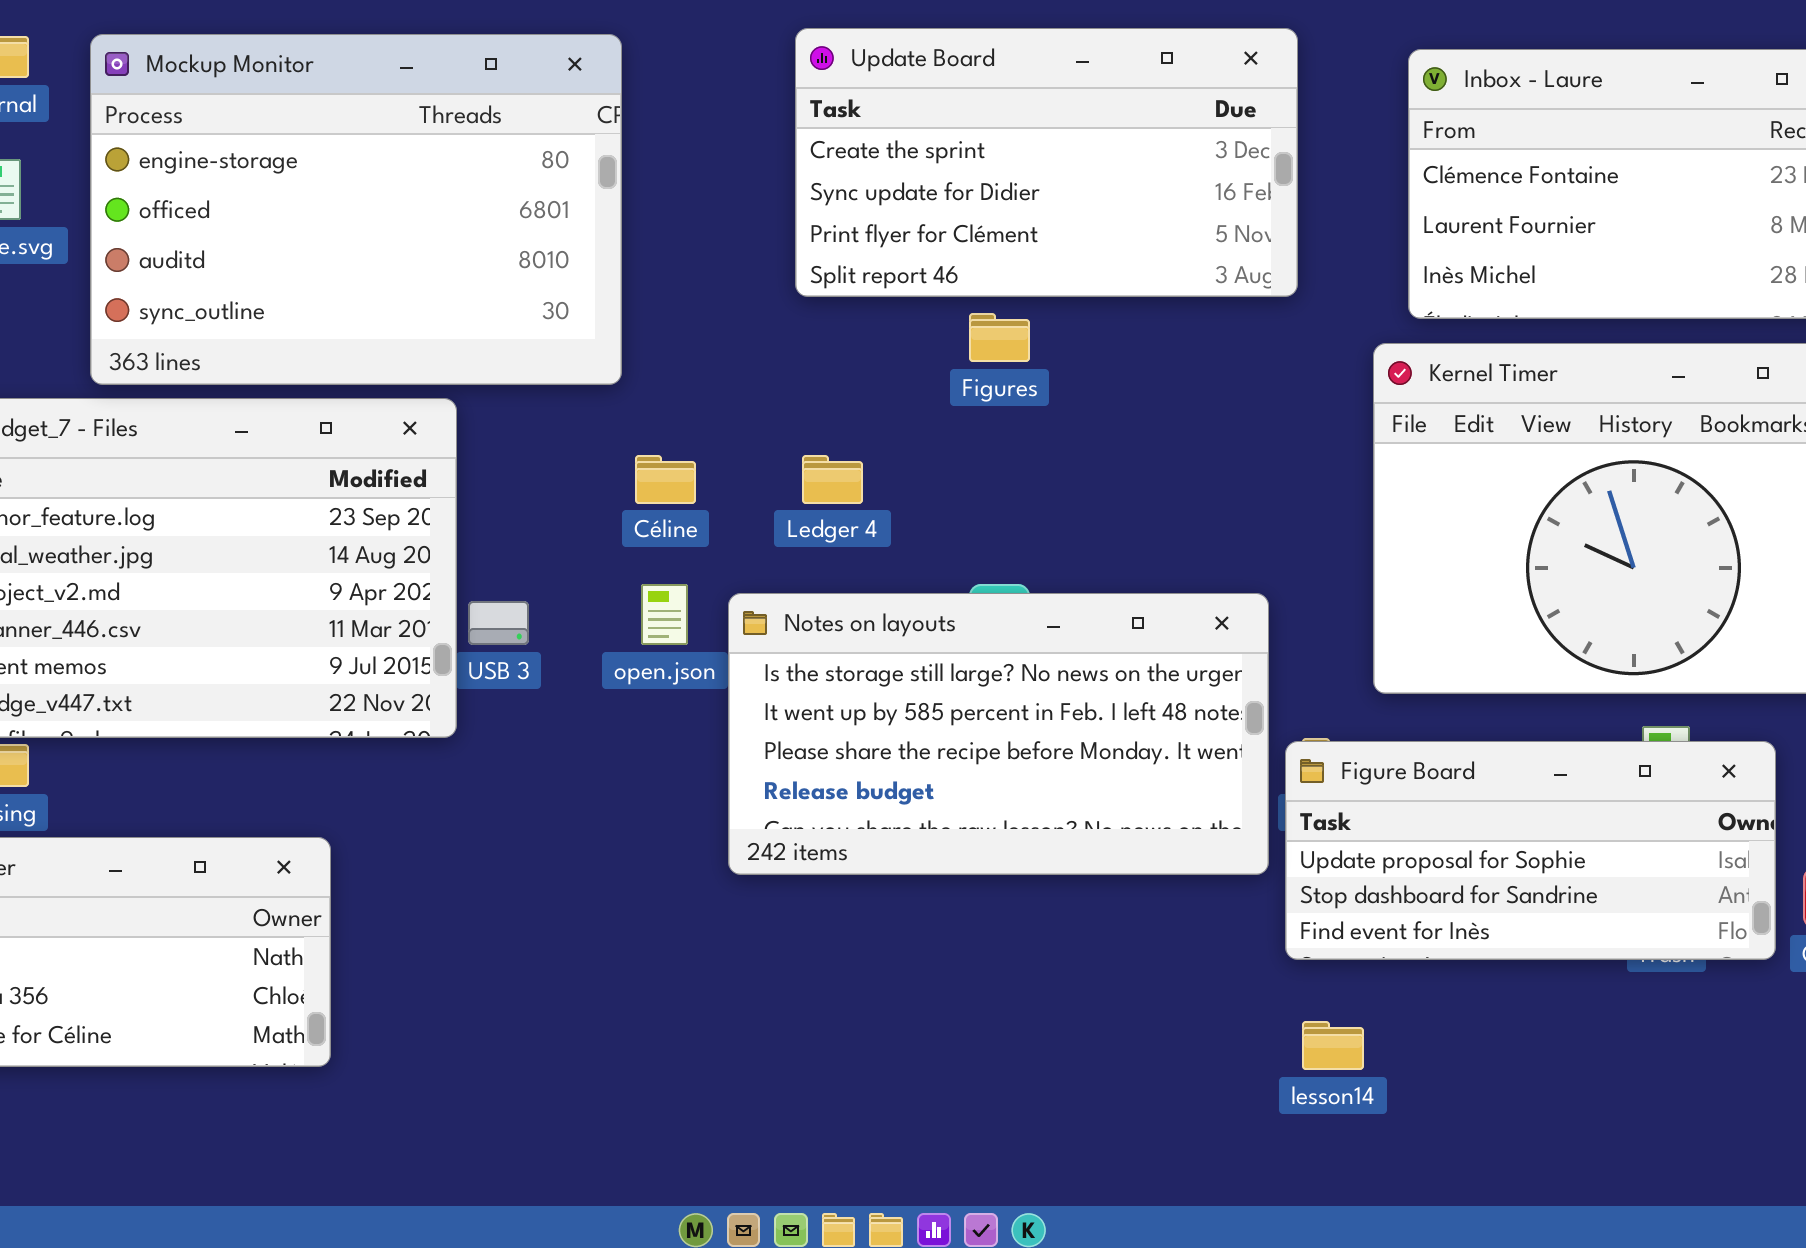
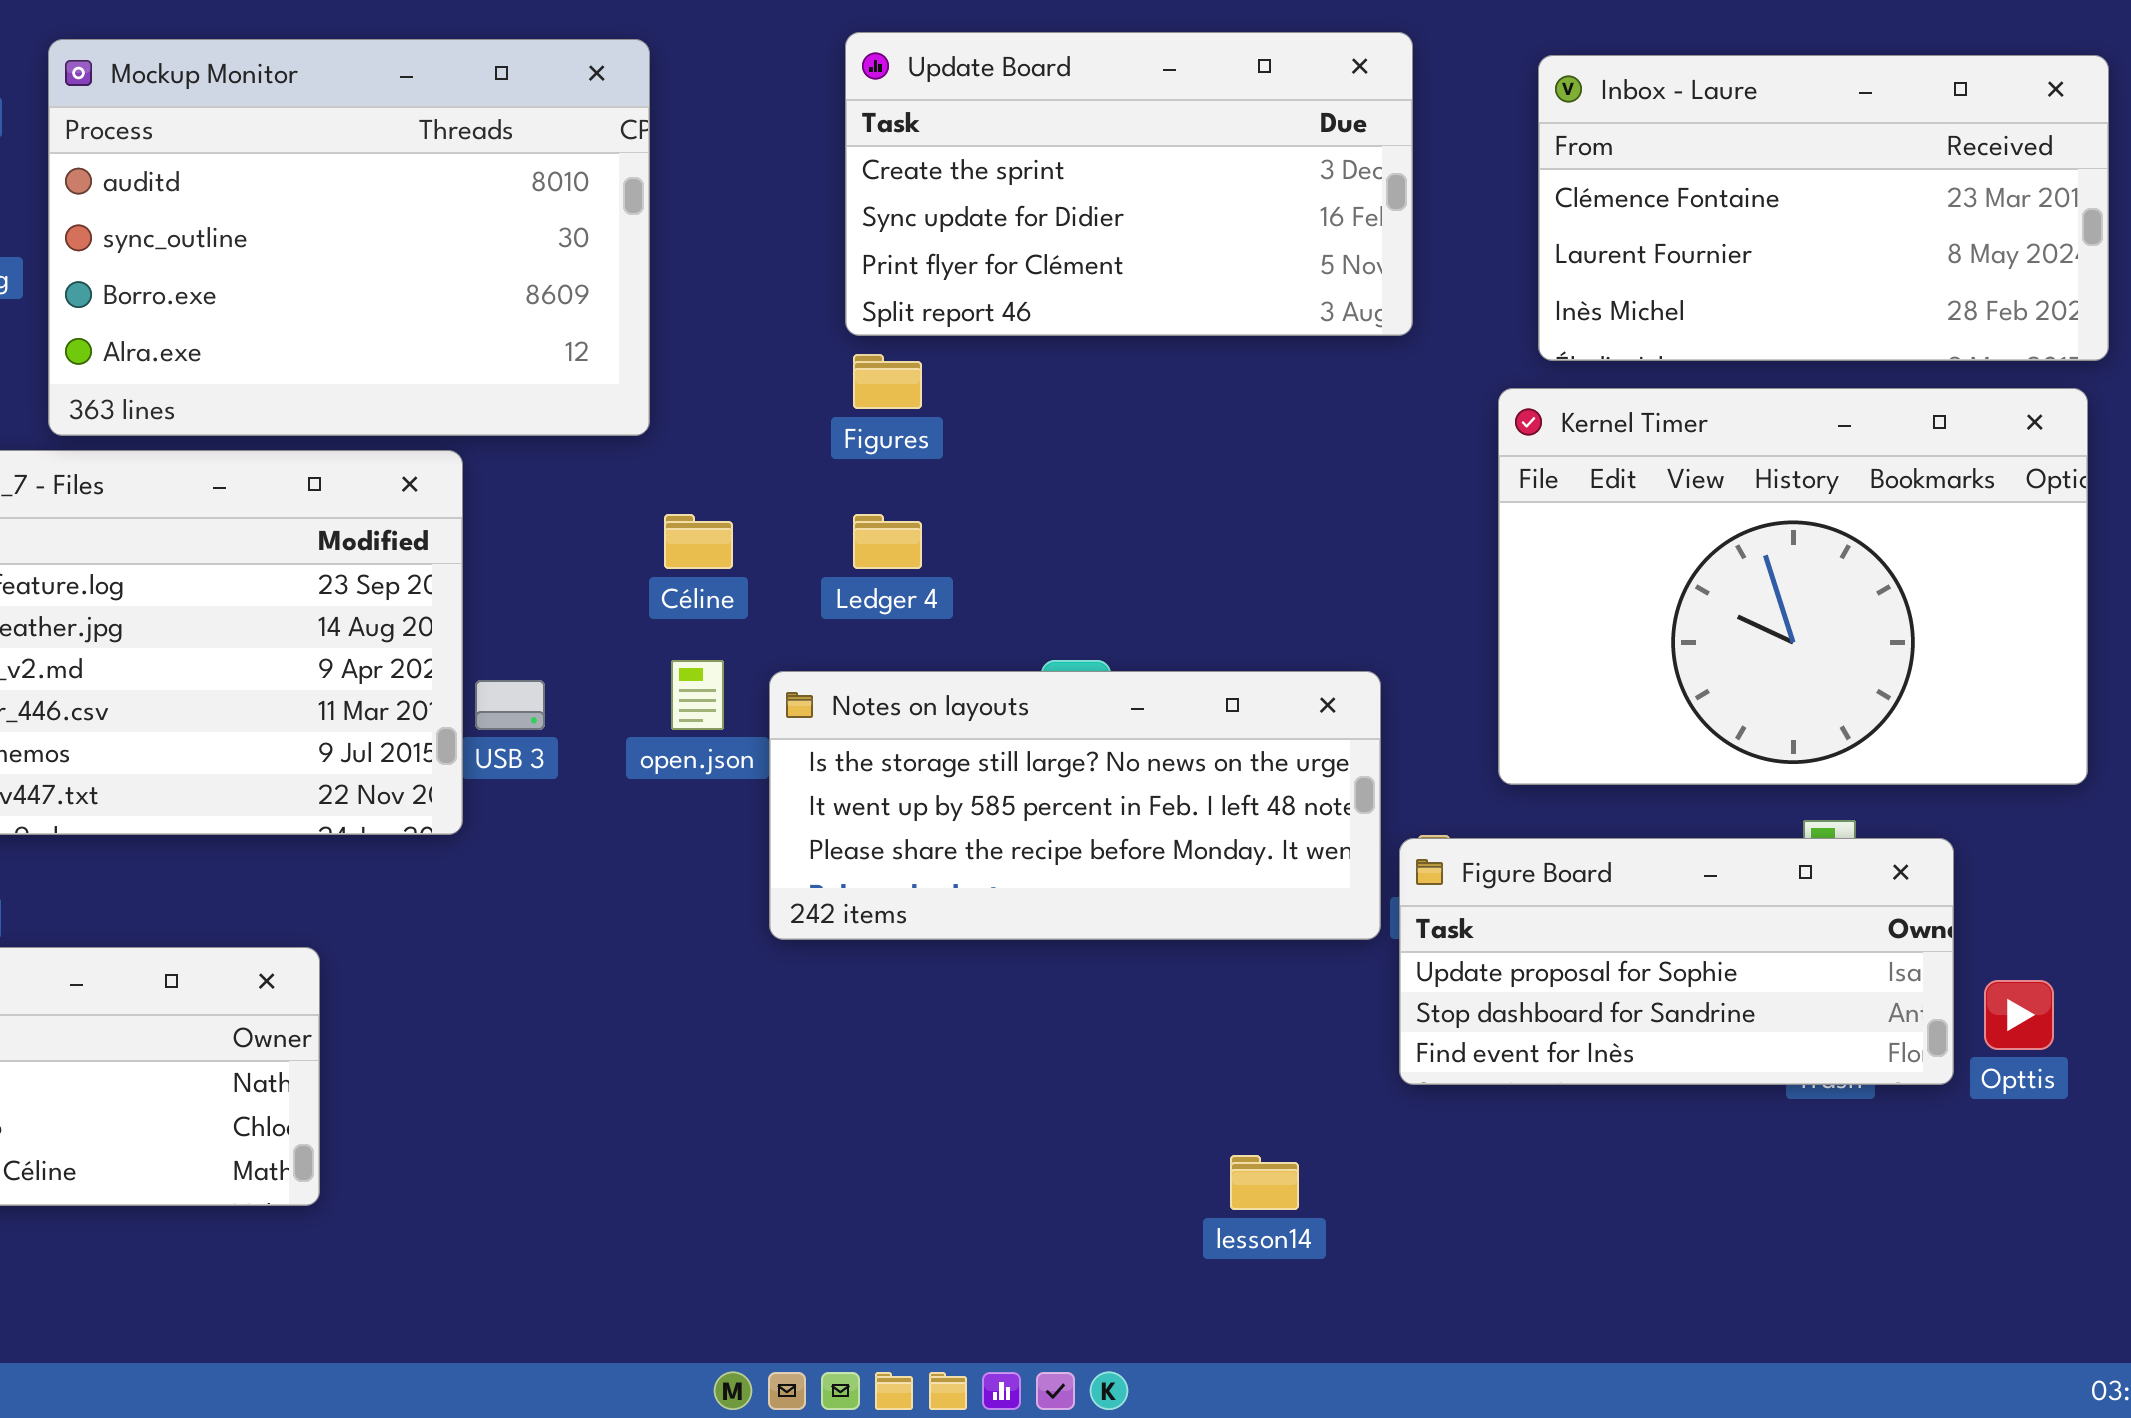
Mockup Monitor: [90,34,622,385] -> [48,39,650,436], scrolled down 2 rows
Figures: [969,313,1030,362] -> [853,354,922,409], moved
Notes on layouts: [728,593,1269,875] -> [769,671,1381,940], resized
lesson14: [1302,1021,1364,1070] -> [1230,1155,1299,1210], moved

